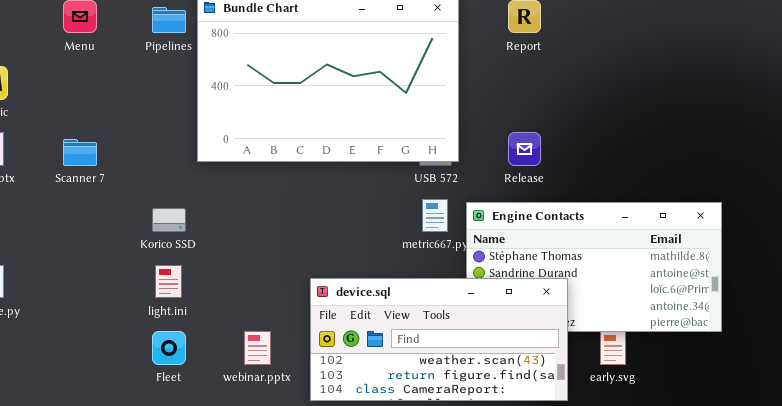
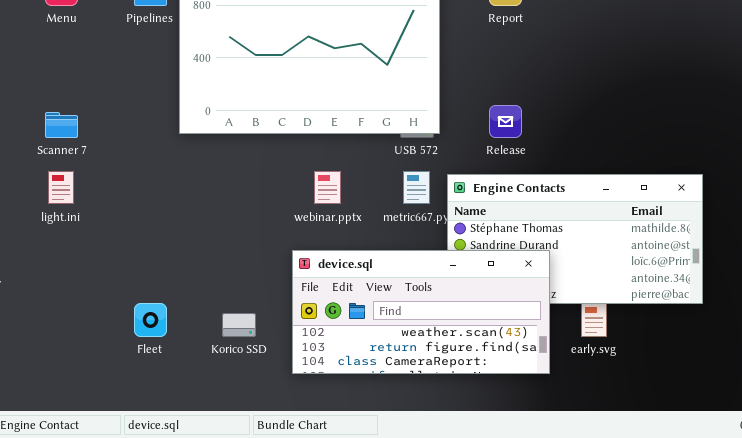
Korico SSD: [152,208,186,232] -> [222,313,256,337], moved
light.ini: [155,265,182,298] -> [48,171,74,204], moved
webinar.pptx: [244,331,271,365] -> [314,171,341,204], moved

